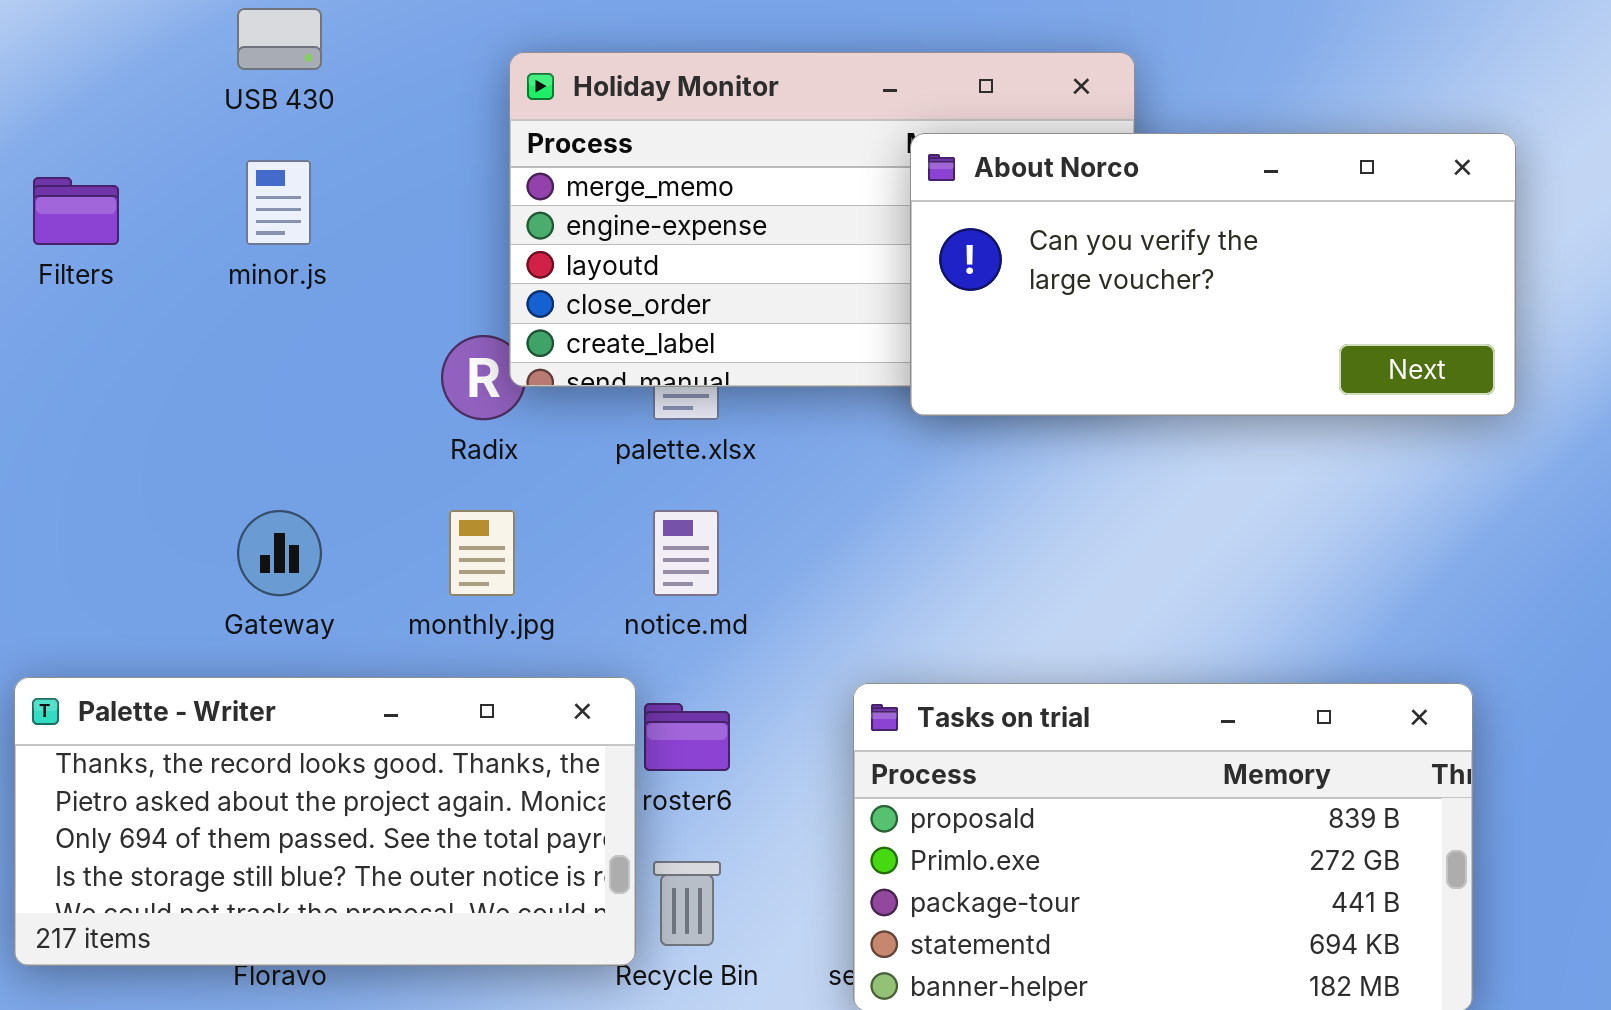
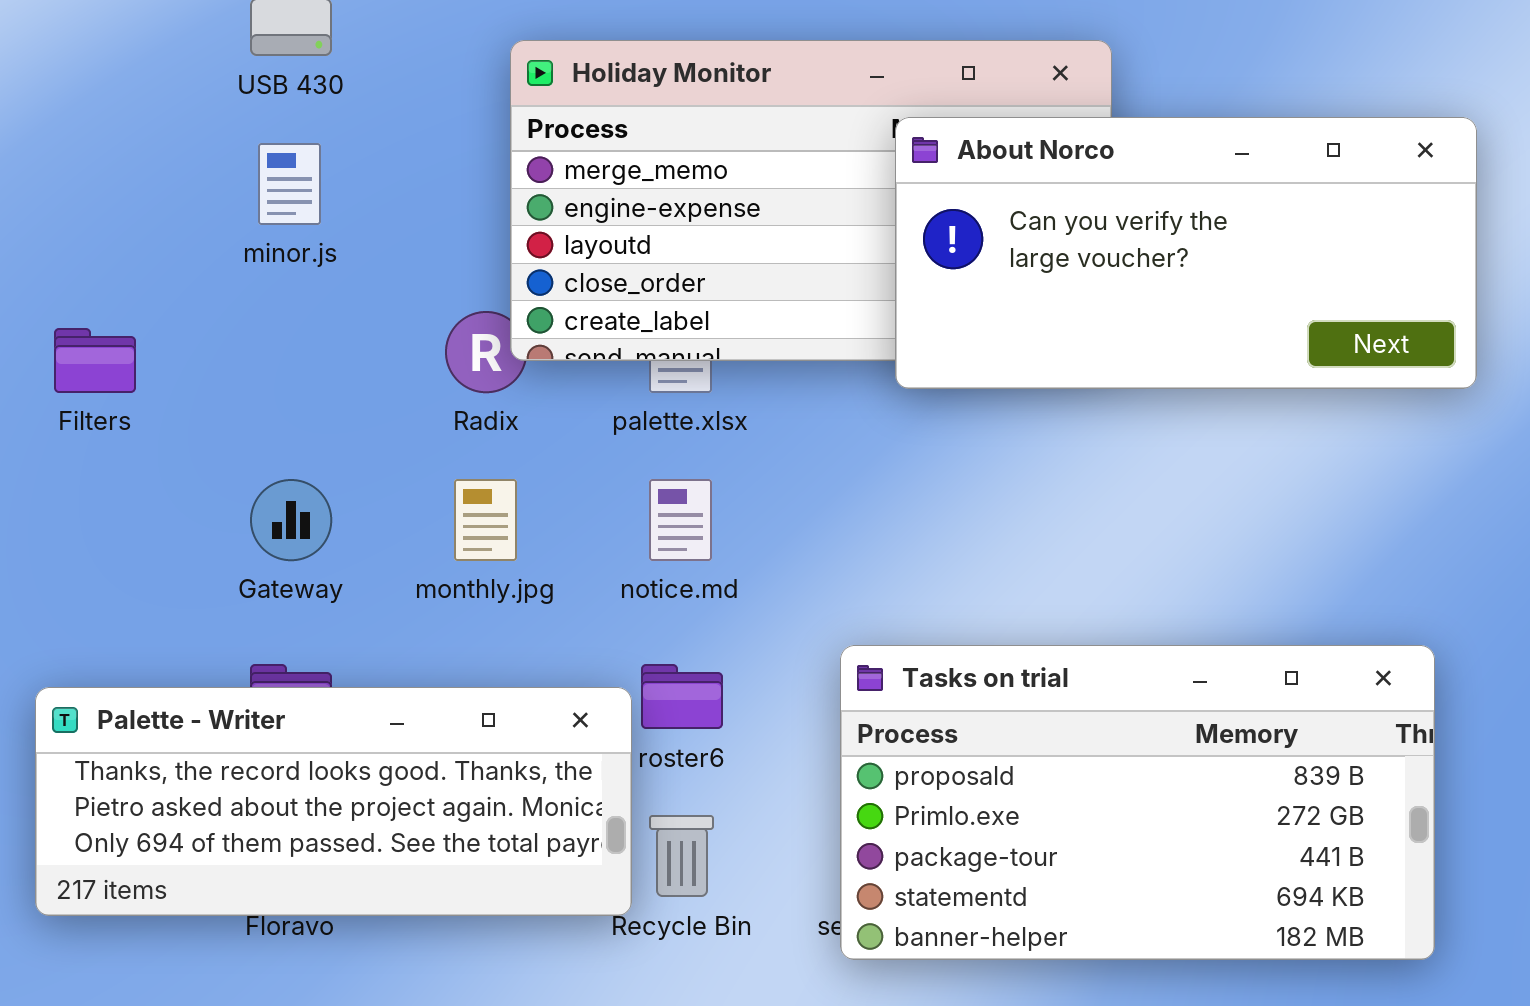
Filters: [33,177,119,245] -> [54,328,136,393], moved
Palette - Writer: [14,677,636,966] -> [35,687,632,916], resized

